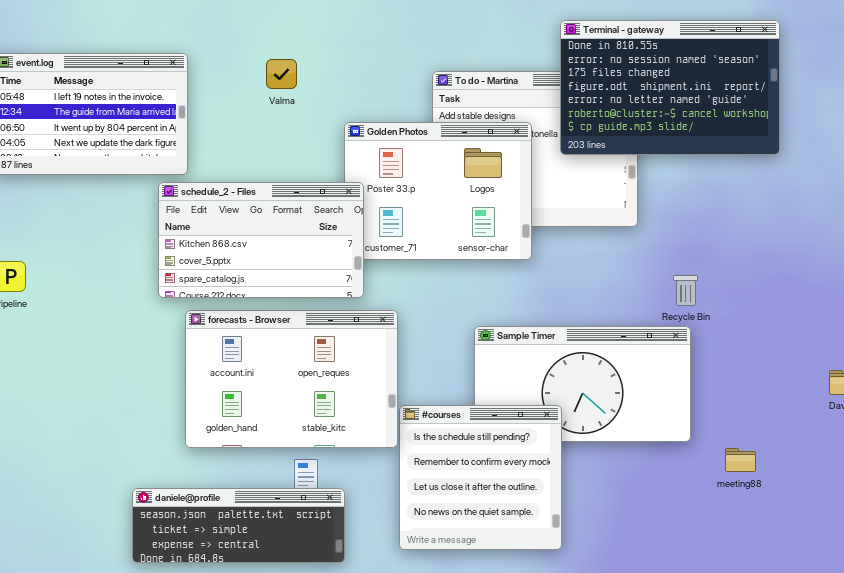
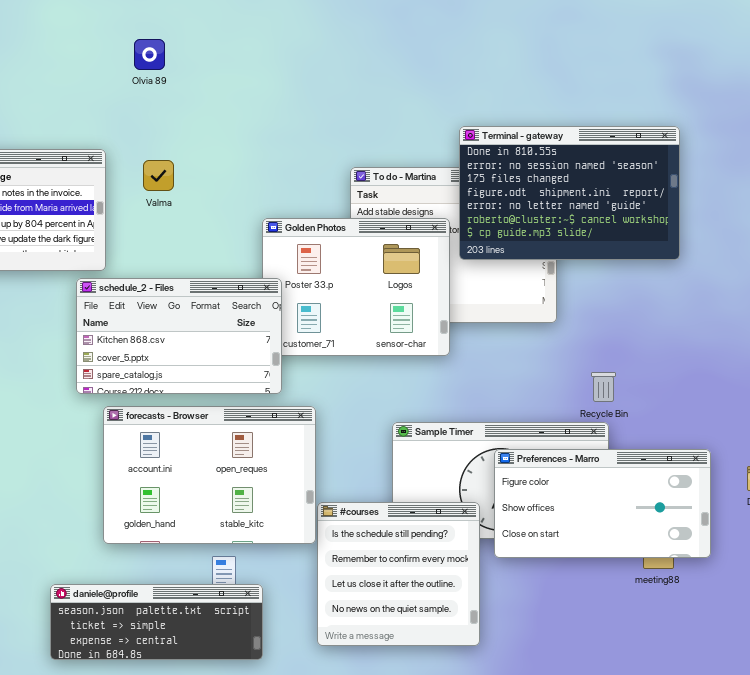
Terminal - gateway: [560,20,780,155] -> [459,126,680,260], moved
Valma: [266,59,297,89] -> [143,160,174,191], moved
Preferences - Marro: none -> [494,449,711,558], opened

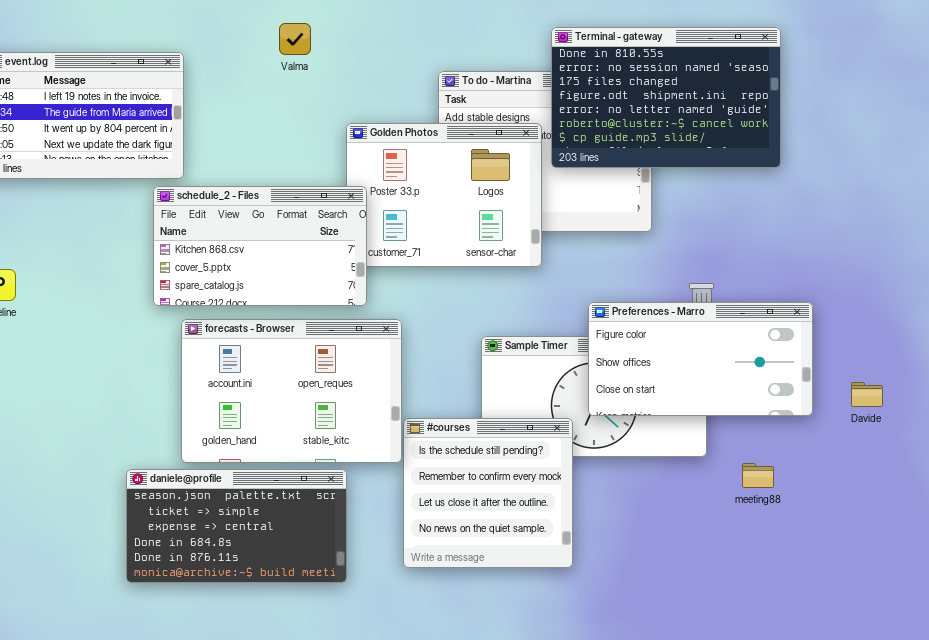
Valma: [143,160,174,191] -> [279,23,311,55], moved
Preferences - Marro: [494,449,711,558] -> [588,302,813,416], moved
daniele@profile: [50,584,263,660] -> [126,469,347,583], resized

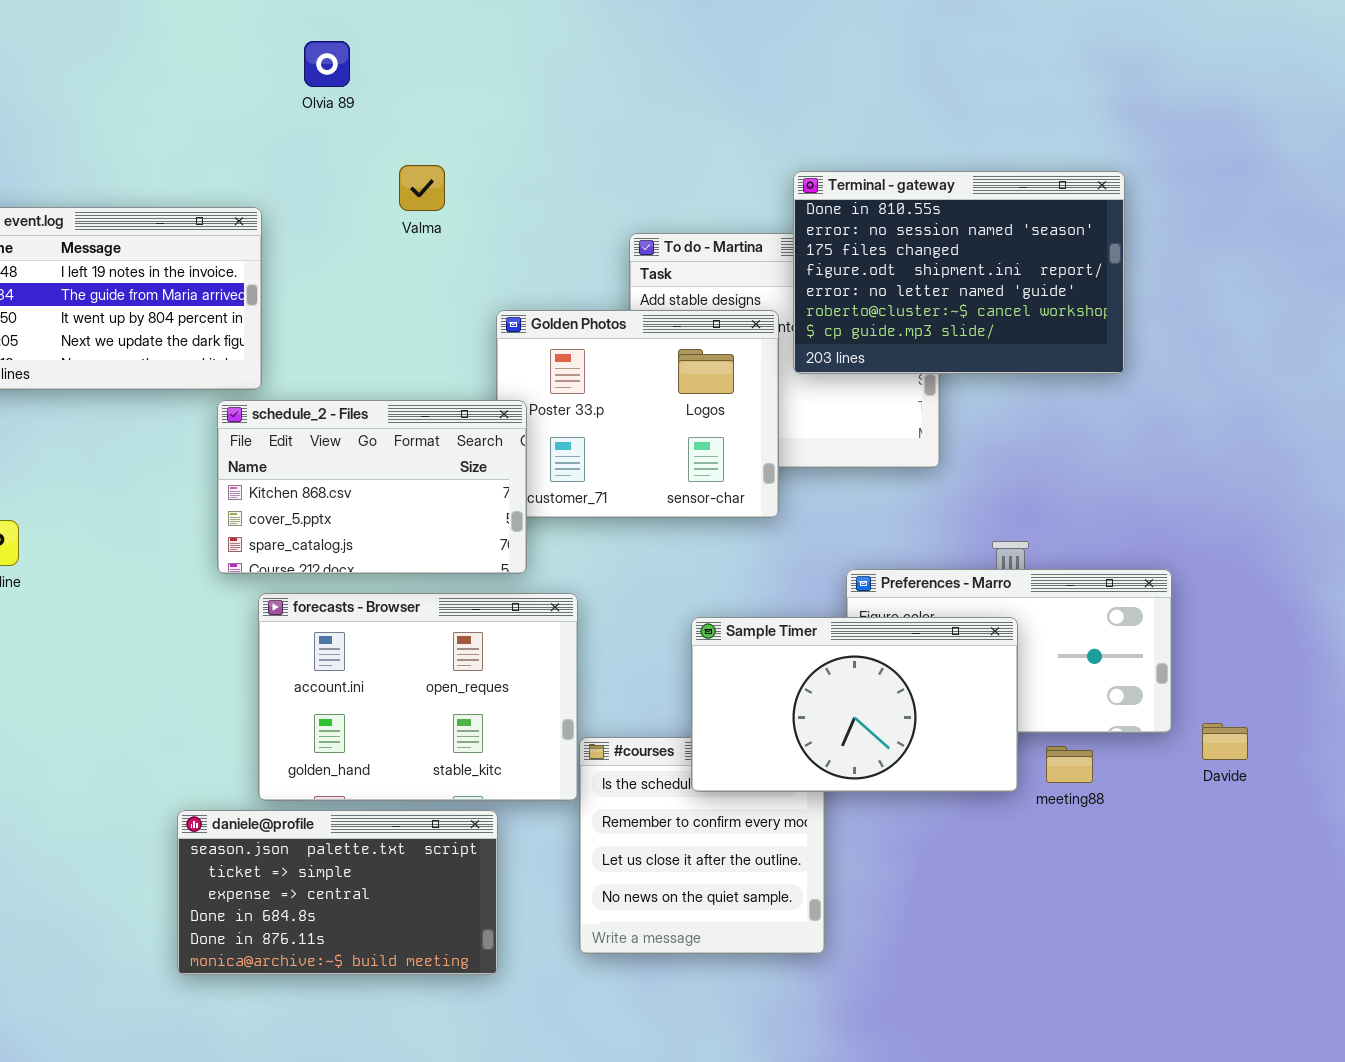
Sample Timer: [481,336,707,457] -> [691,617,1018,792], raised
Davide: [851,382,883,407] -> [1202,723,1248,760], moved
meeting88: [742,463,774,488] -> [1046,746,1093,783], moved

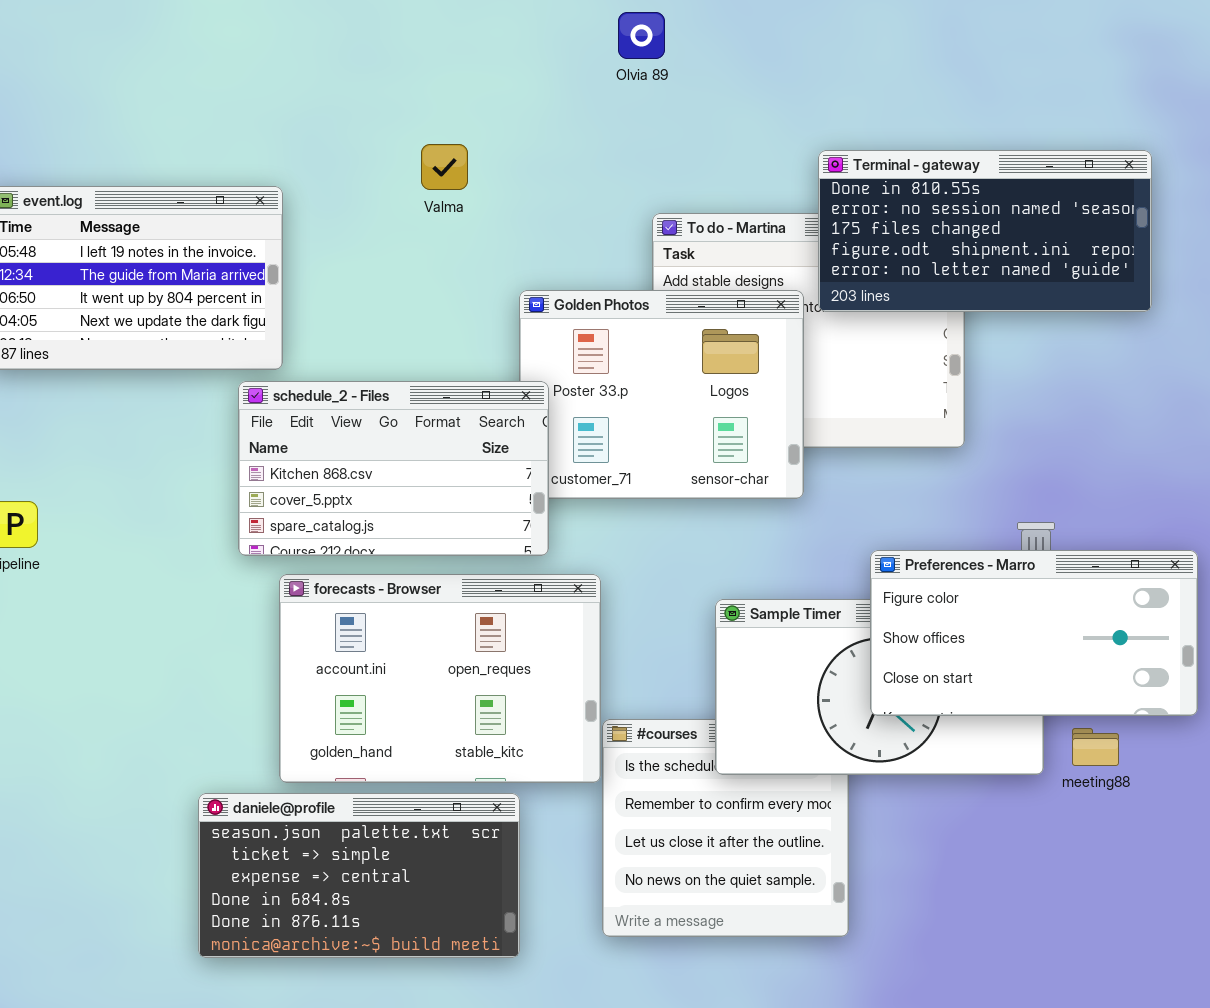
Olvia 89: [304,41,350,87] -> [618,12,665,59], moved
Terminal - gateway: [793,171,1125,374] -> [818,150,1152,312], resized
Preferences - Marro: [846,569,1172,733] -> [870,550,1198,716], raised

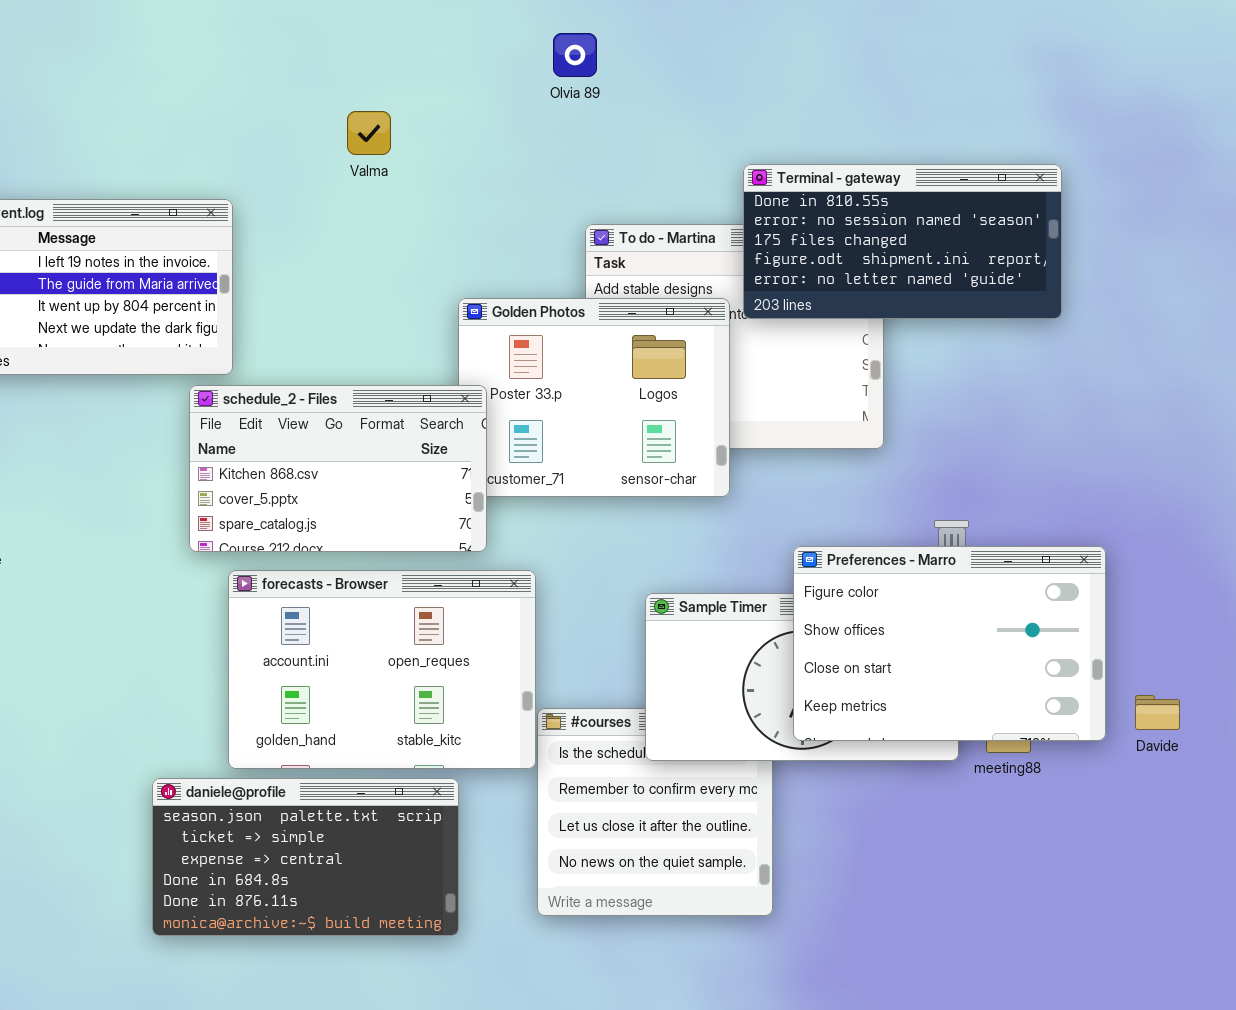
Valma: [421,144,468,190] -> [347,111,391,155], moved
Preferences - Marro: [870,550,1198,716] -> [793,546,1106,741], resized

